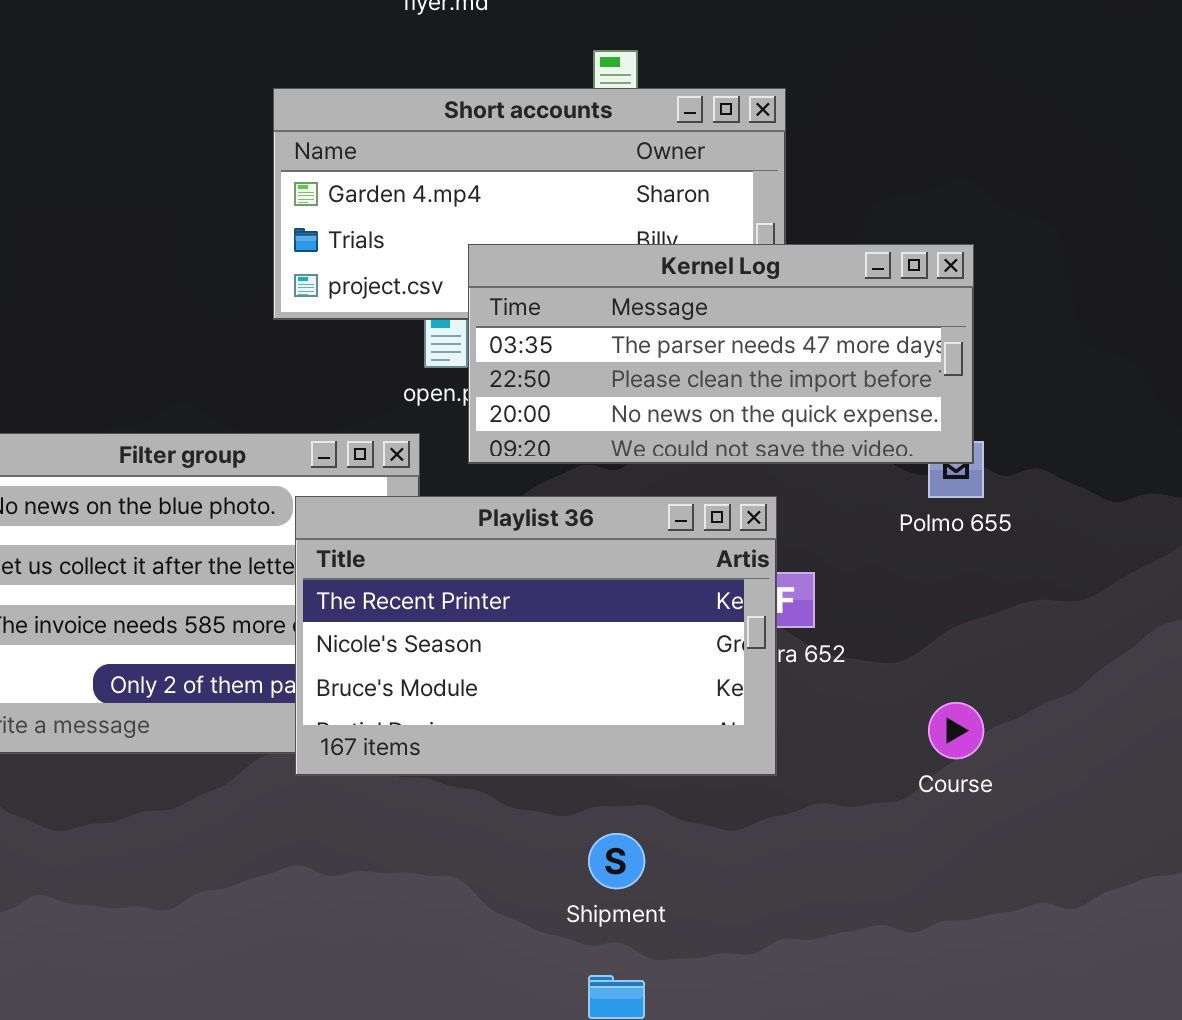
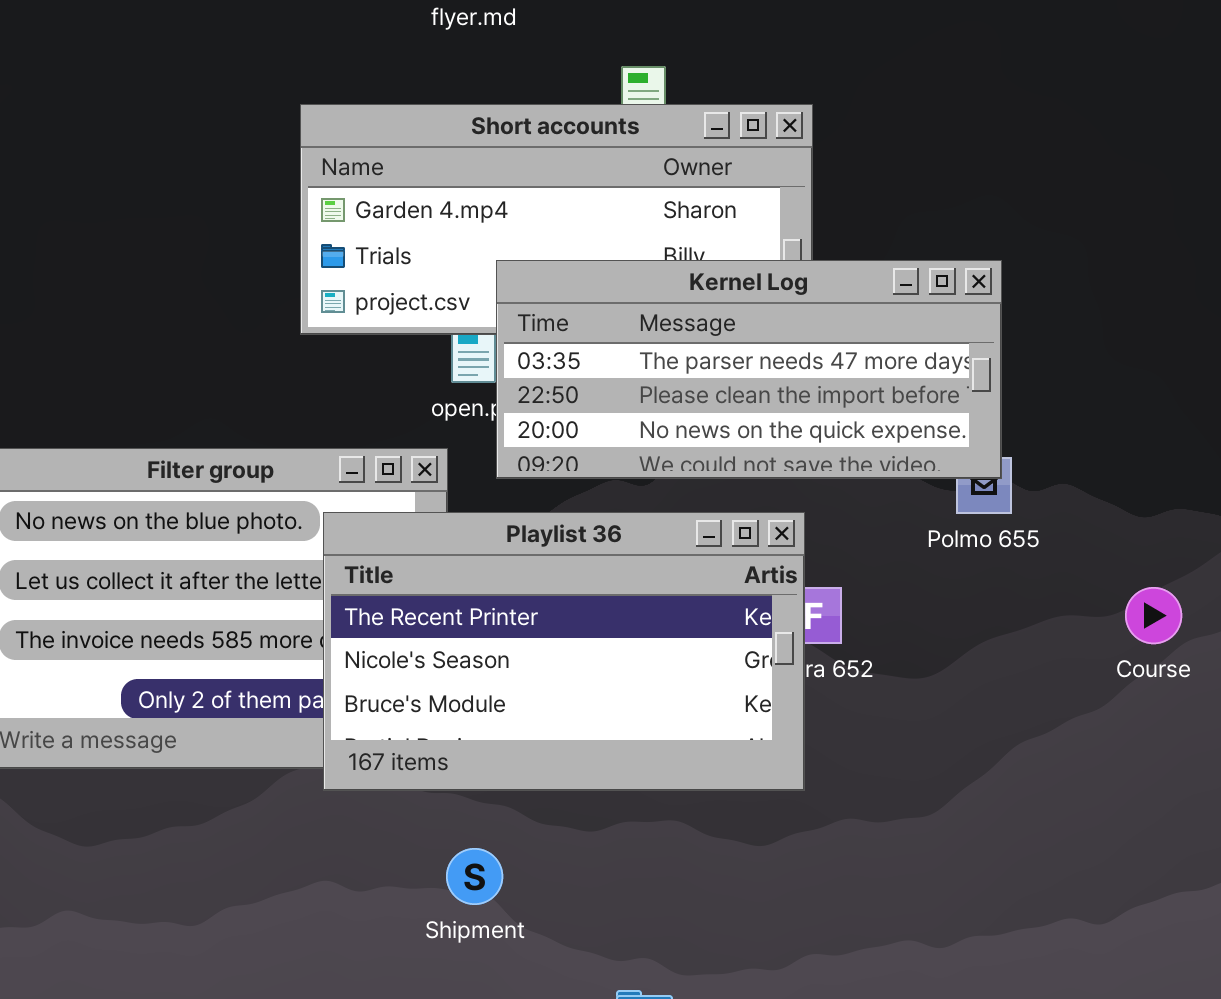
Course: [928,702,984,759] -> [1125,587,1182,644], moved
Shipment: [588,833,645,889] -> [446,848,503,905], moved

